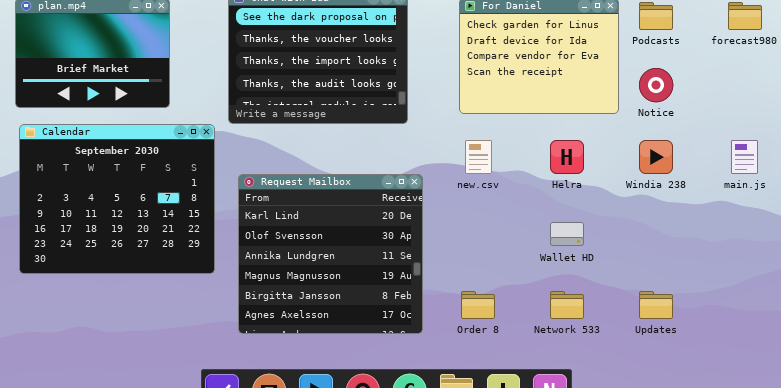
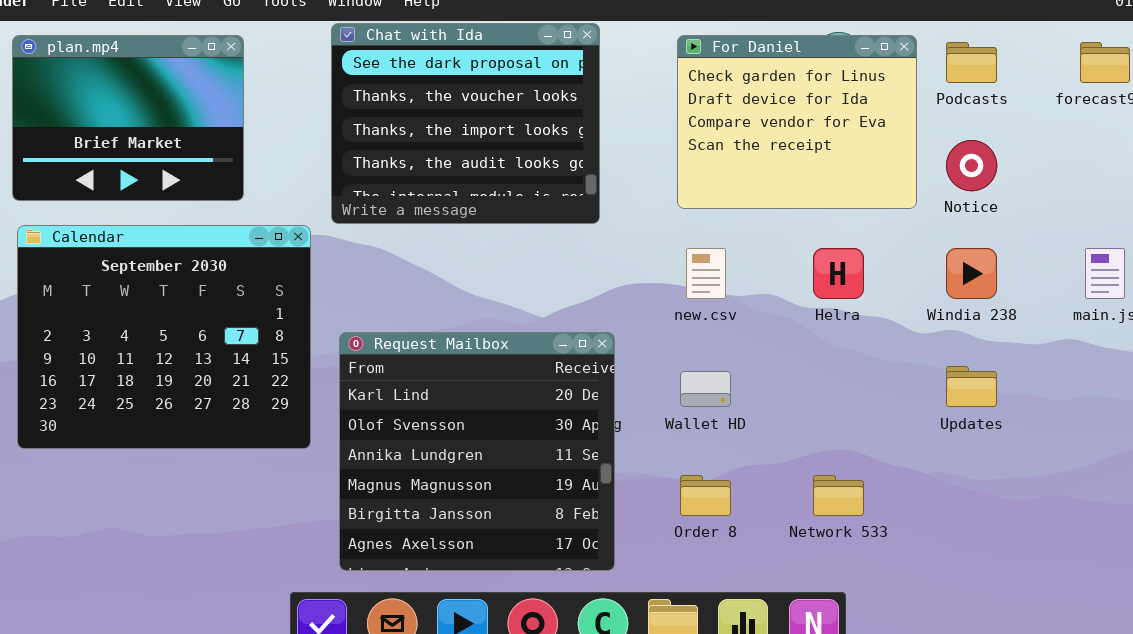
Request Mailbox: [238,174,423,334] -> [339,332,615,571], moved
Wallet HD: [550,222,584,246] -> [680,371,731,407], moved
Updates: [639,291,673,319] -> [946,366,997,407], moved

